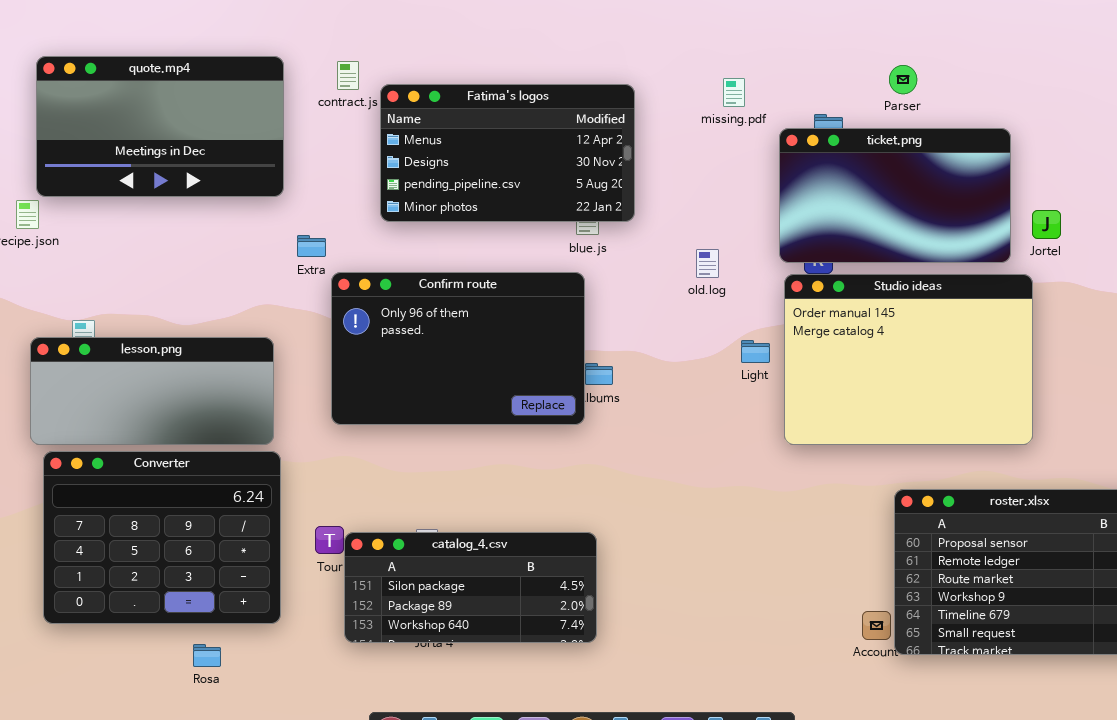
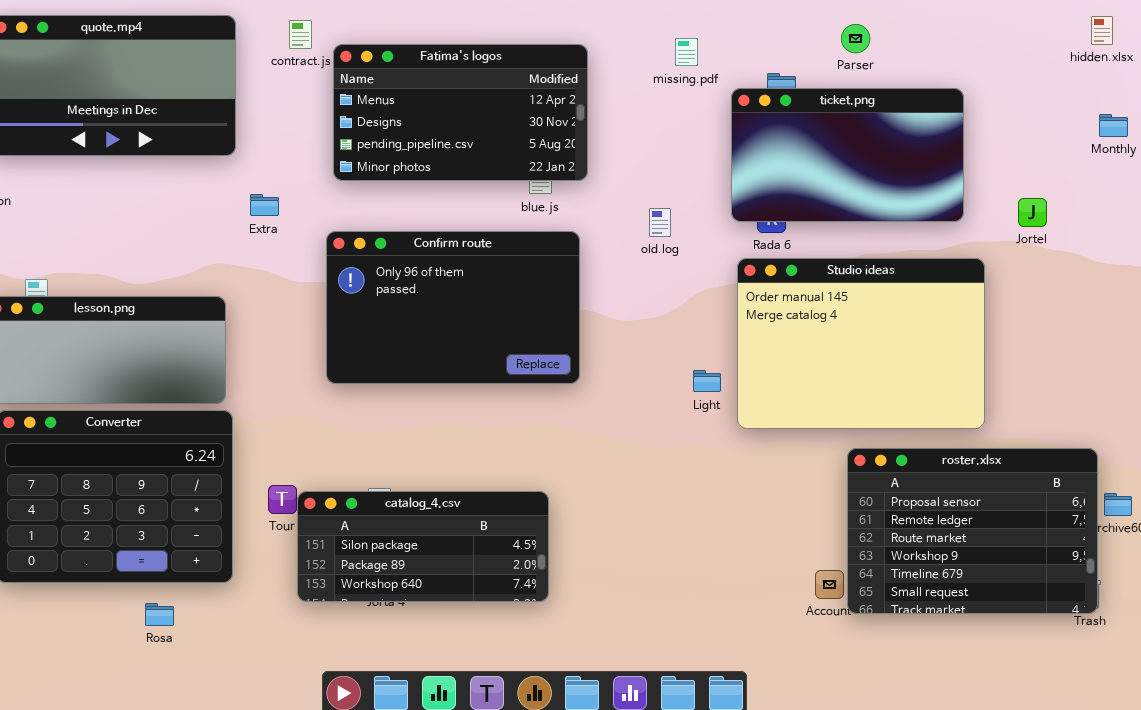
Jortel: [1032,210,1061,239] -> [1018,198,1047,227], moved
Confirm route: [331,272,585,425] -> [326,231,580,384], moved
Studio ideas: [784,274,1033,445] -> [737,258,985,429], moved
Light: [741,340,770,363] -> [693,370,721,392], moved

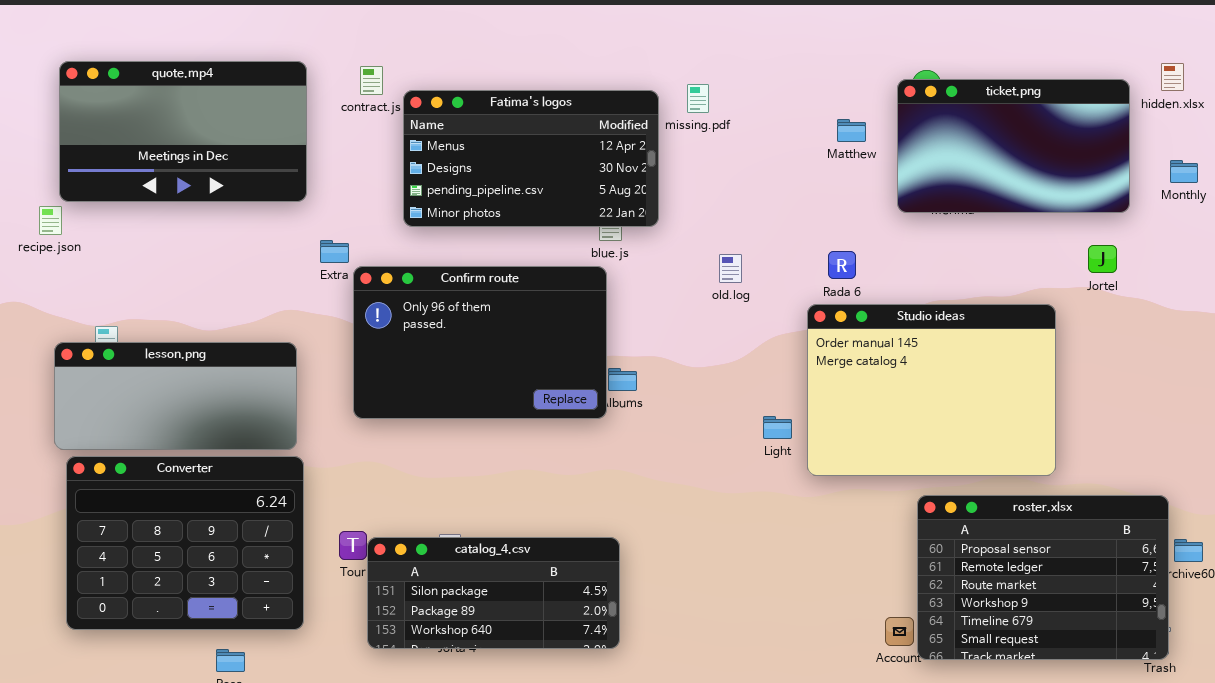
missing.pdf: [675,38,698,66] -> [687,84,709,113], moved
ticket.png: [731,88,964,222] -> [897,79,1130,213], moved
Confirm route: [326,231,580,384] -> [353,266,607,419], moved

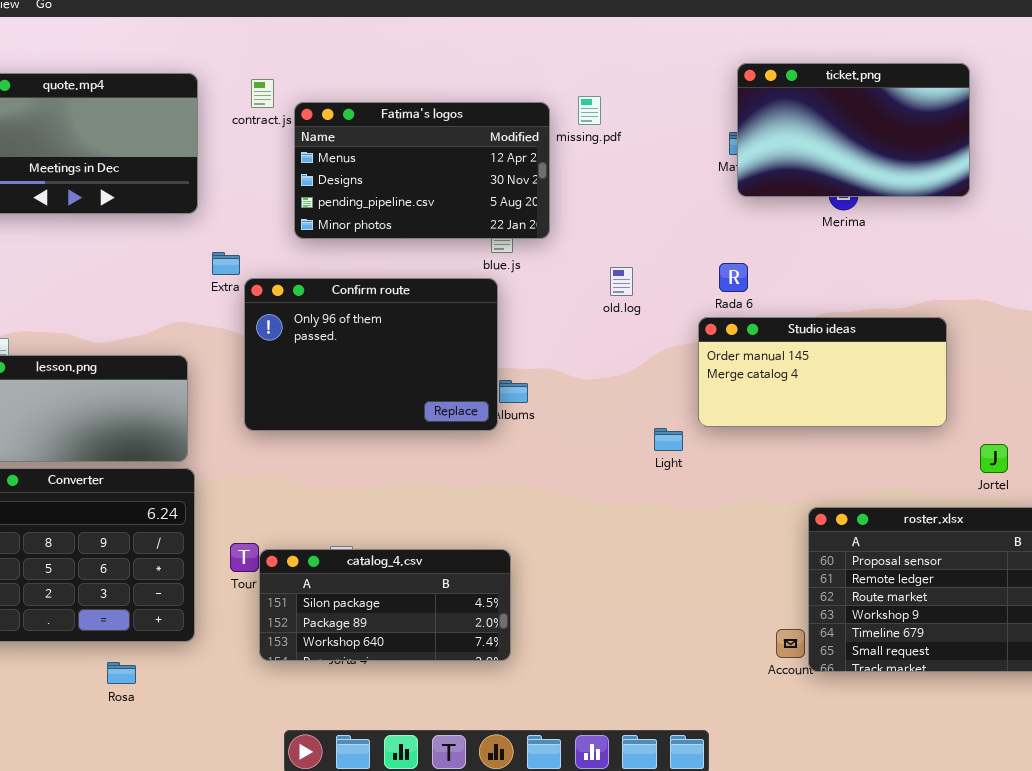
ticket.png: [897,79,1130,213] -> [737,63,970,197], moved
Jortel: [1088,245,1117,273] -> [980,444,1008,473], moved
Studio ideas: [807,304,1056,476] -> [698,317,947,427], resized

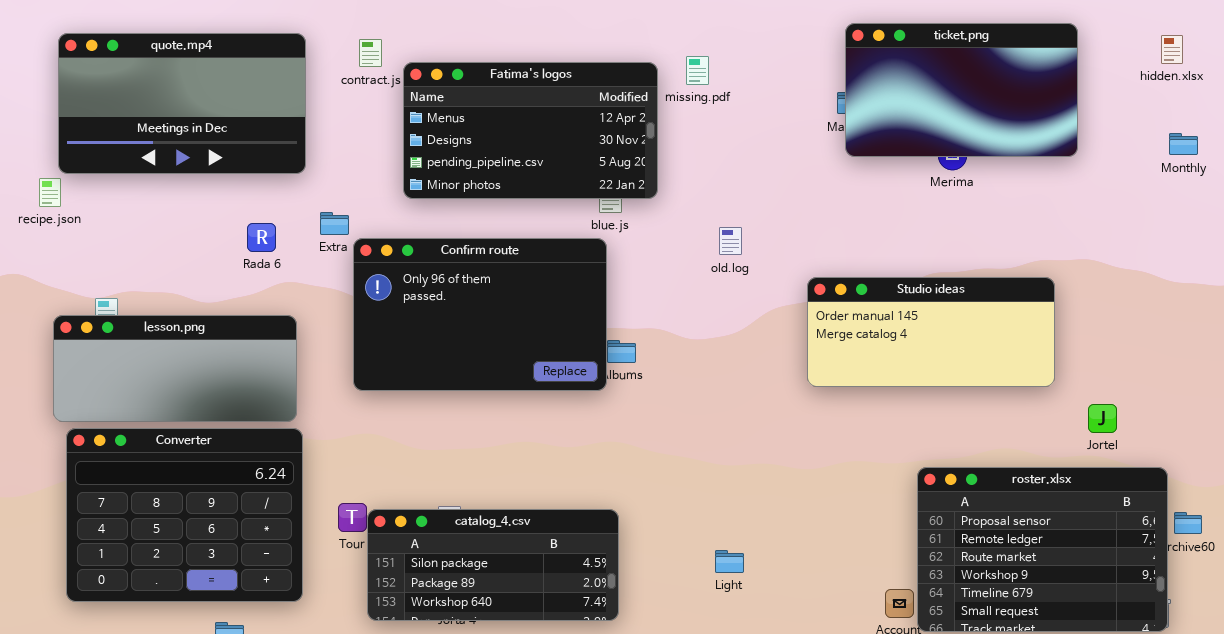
Rada 6: [719,263,748,292] -> [247,223,276,252], moved
Light: [654,428,683,451] -> [715,550,744,573], moved

